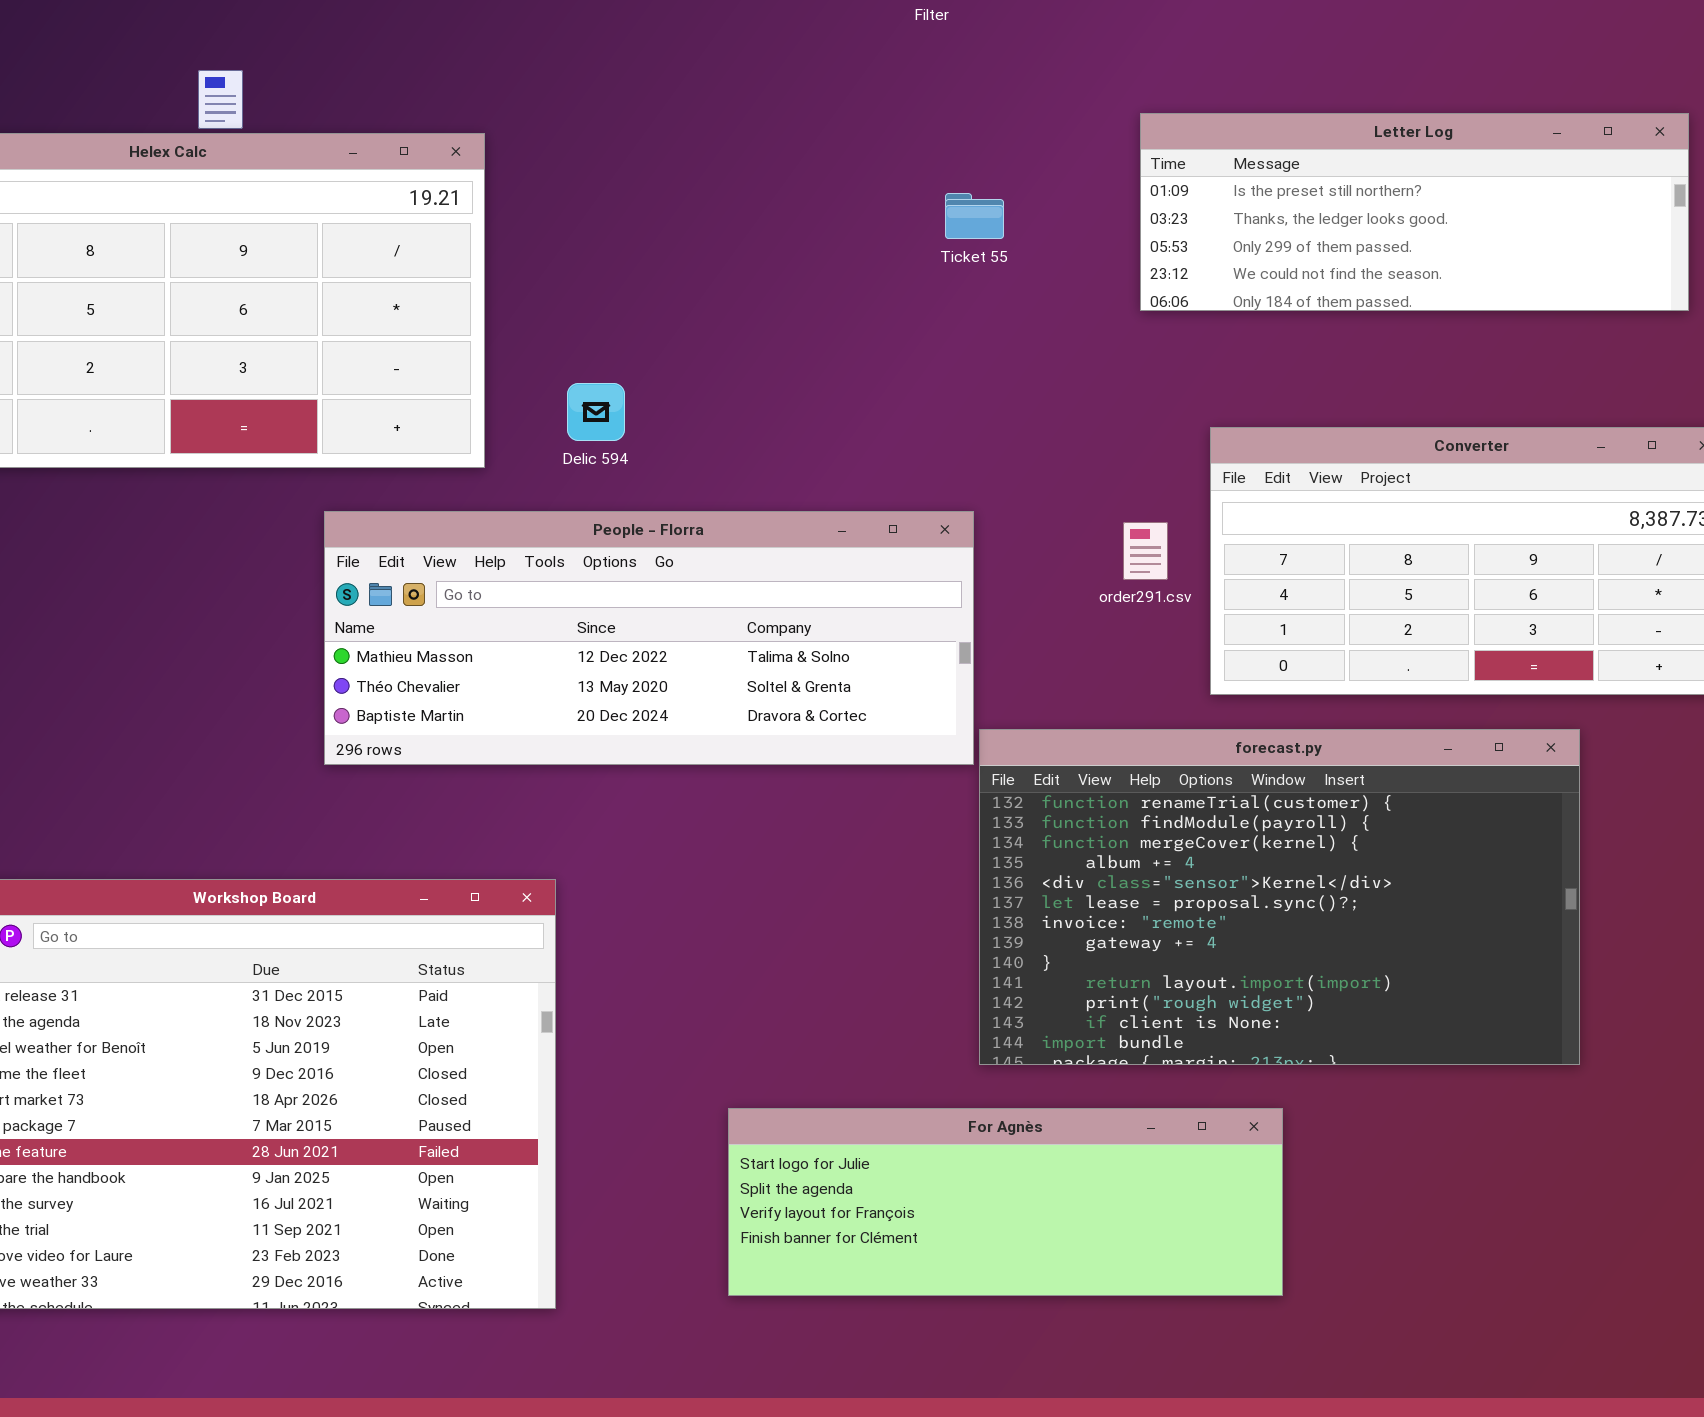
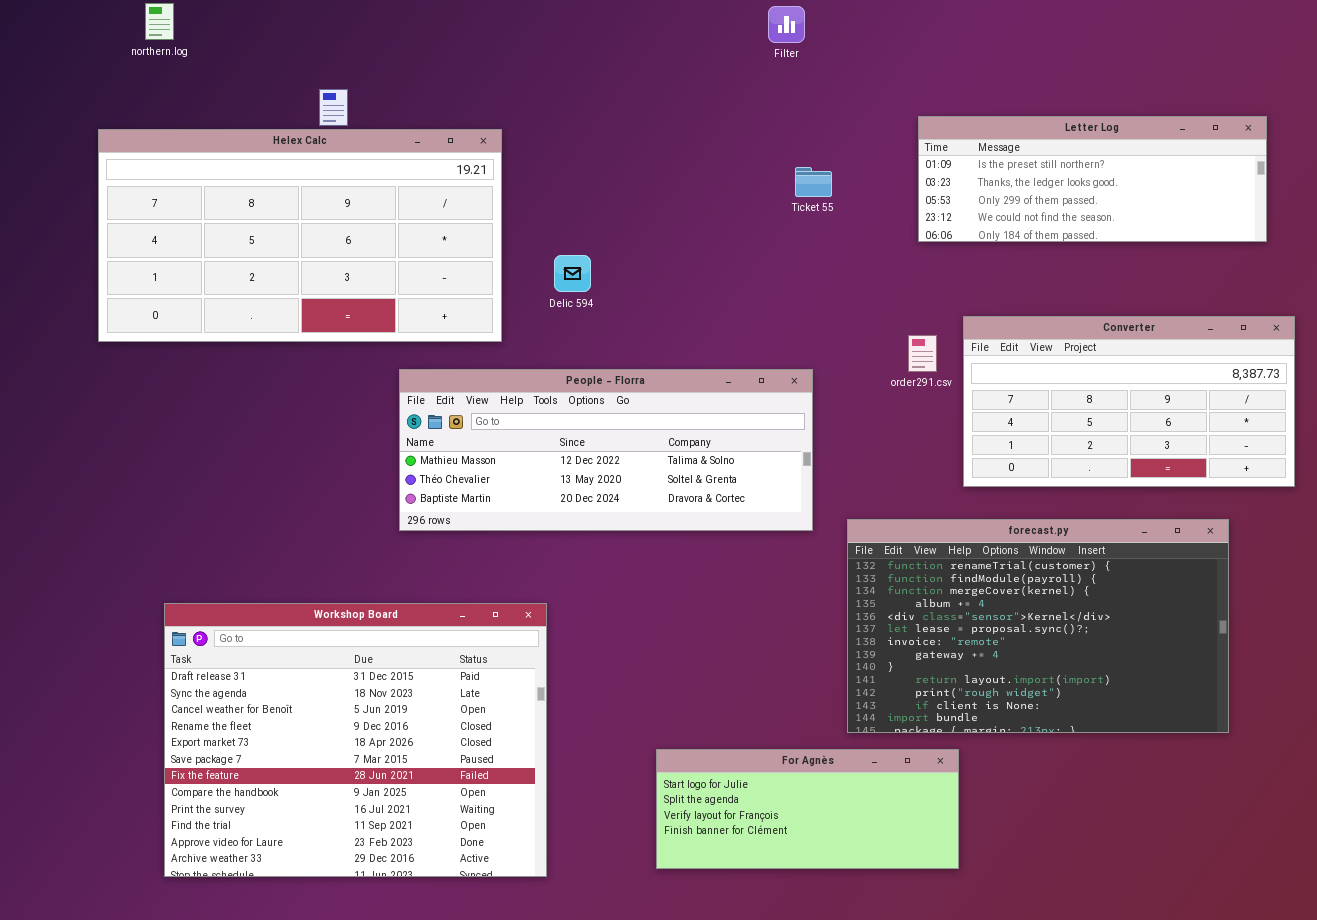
Delic 594: [567,383,625,441] -> [554,255,591,292], moved
order291.csv: [1123,522,1168,580] -> [908,335,937,372], moved
forecast.py: [979,729,1580,1065] -> [847,519,1229,733], moved
For Agnès: [728,1108,1283,1296] -> [656,749,959,869], resized

